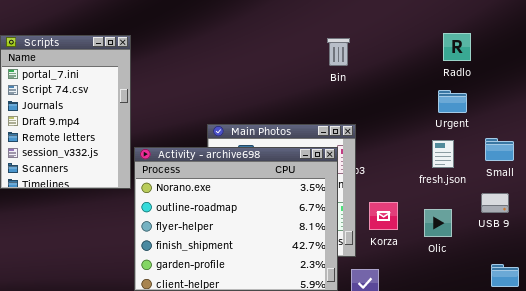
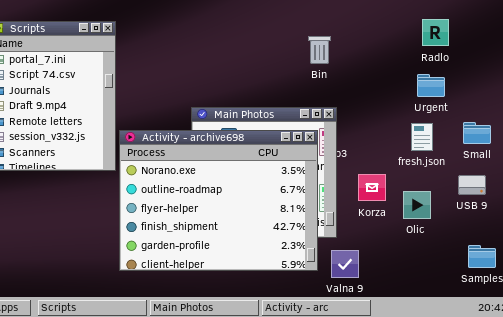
Bin: [327,38,350,66] -> [308,36,331,64], moved
Korza: [369,202,398,230] -> [358,174,386,201], moved

